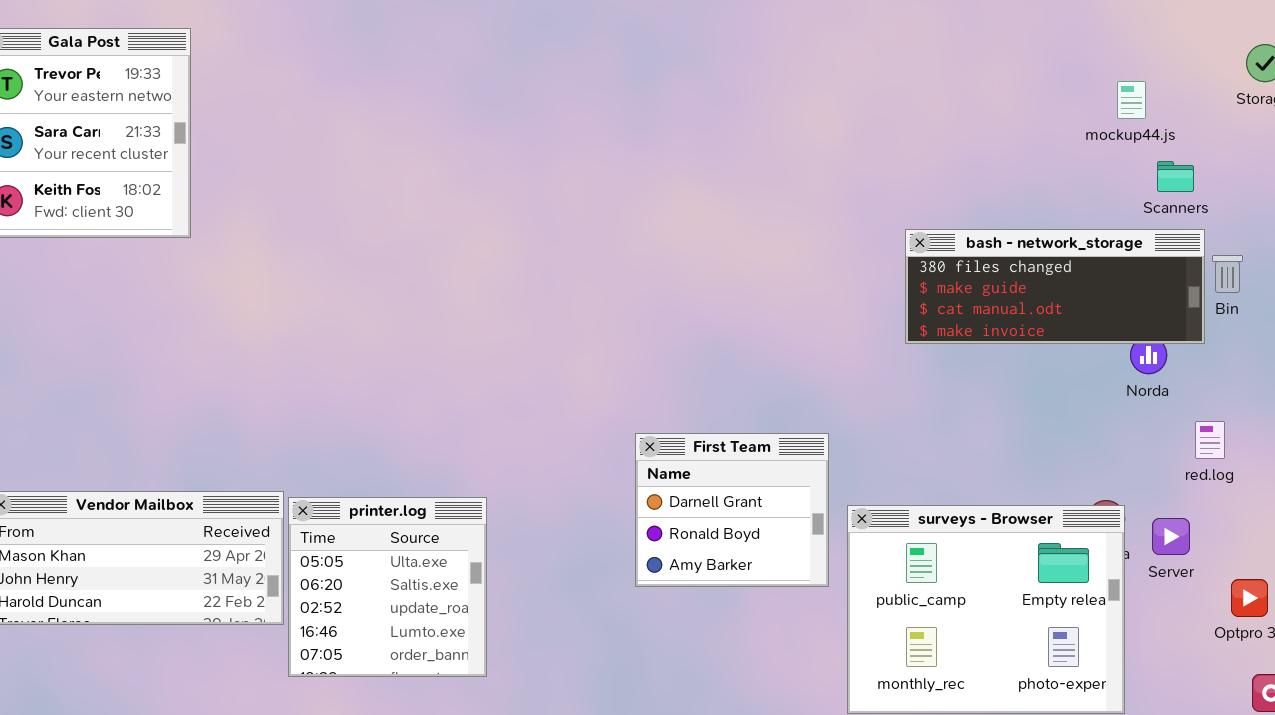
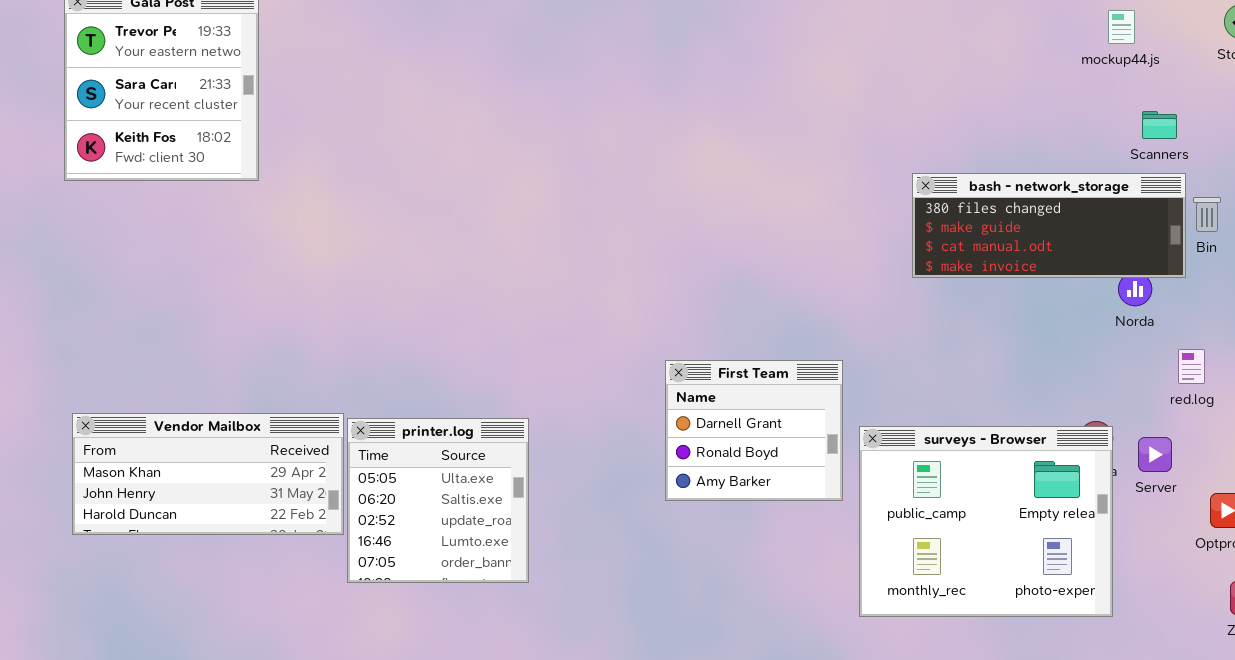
mockup44.js: [1117,81,1146,119] -> [1108,10,1135,44], moved

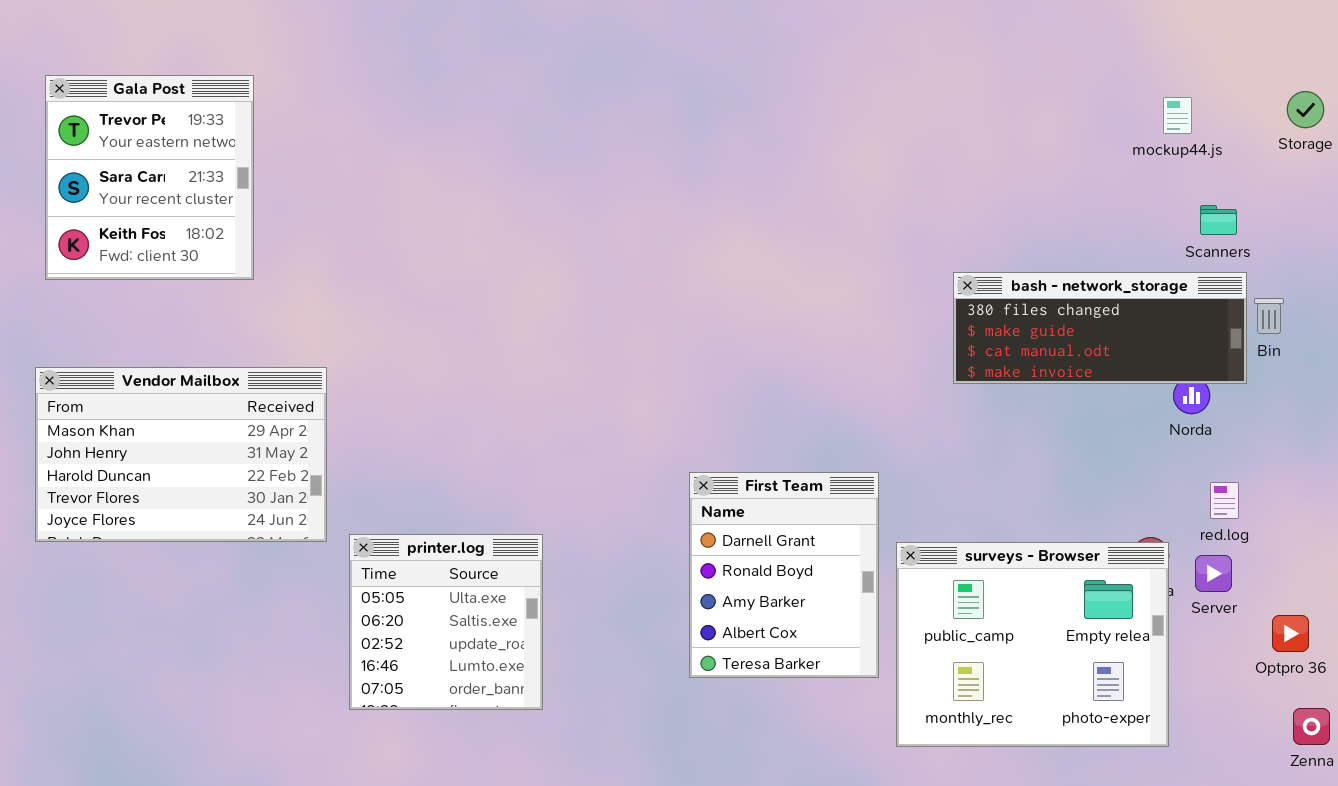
red.log: [1178,349,1205,384] -> [1210,482,1239,519], moved
First Team: [665,360,843,501] -> [689,472,879,678], resized
Vendor Mailbox: [72,413,344,535] -> [35,367,327,542], moved, resized

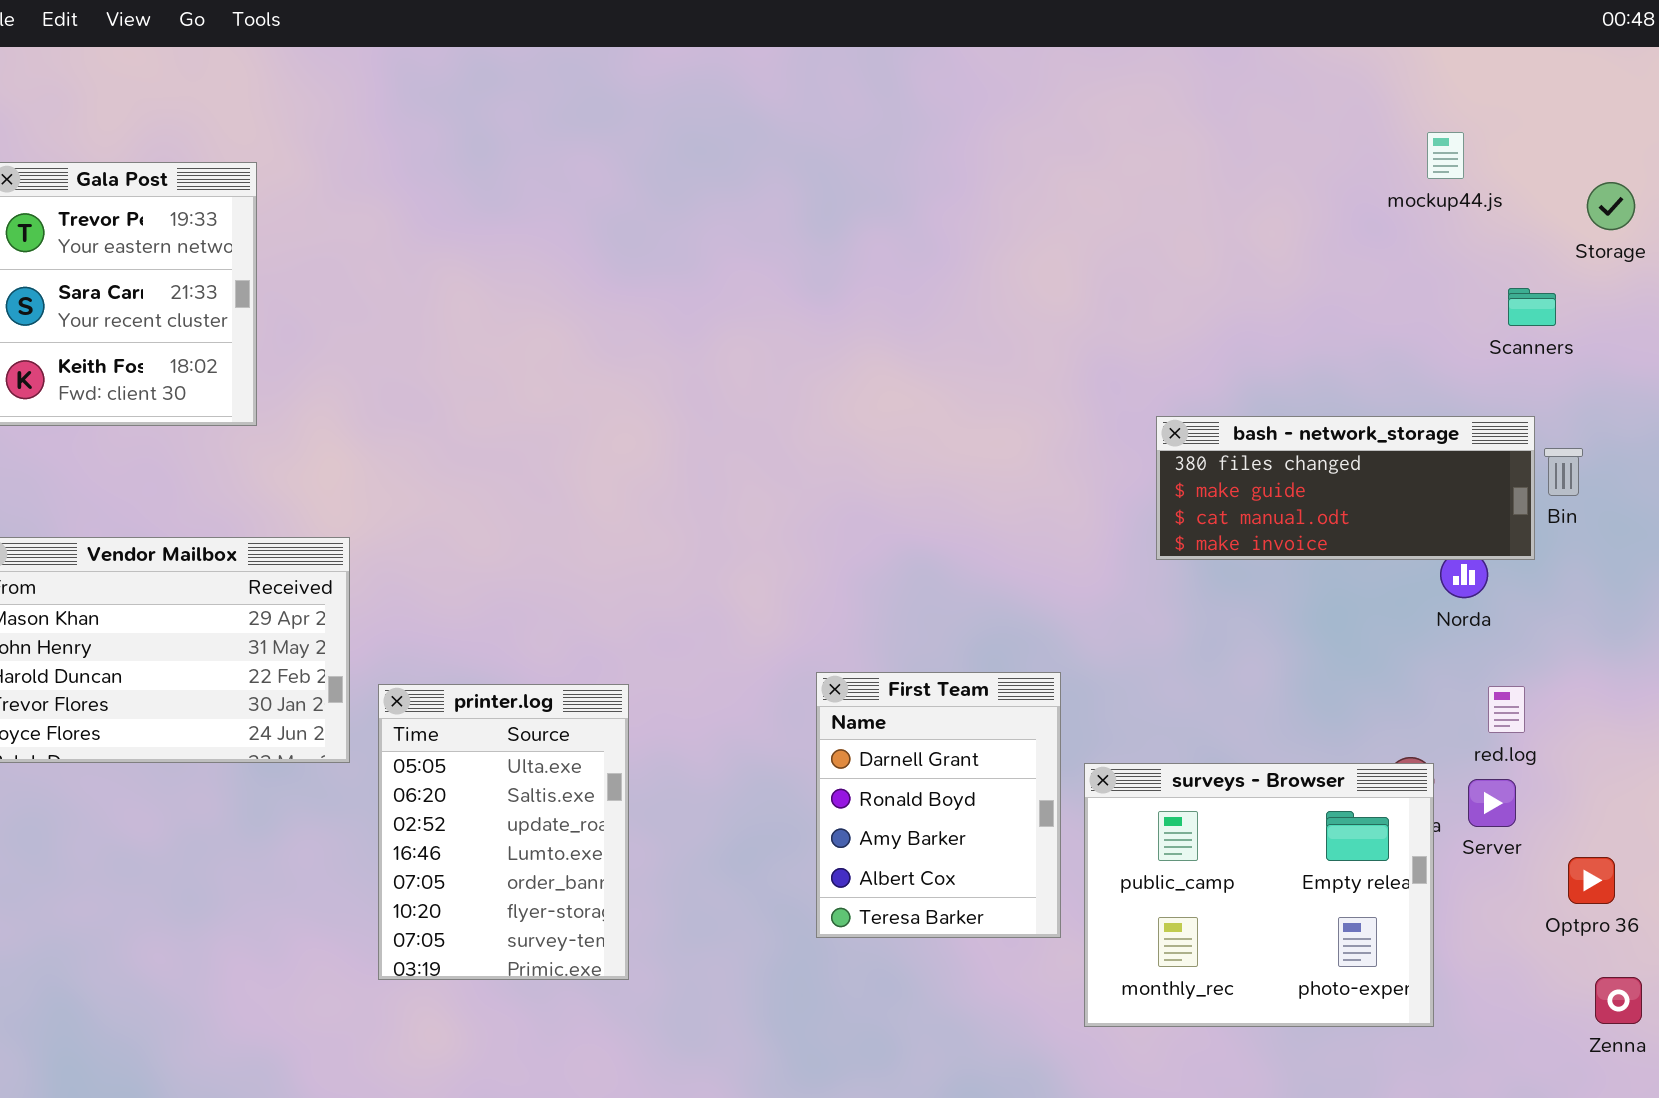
mockup44.js: [1163,97,1192,134] -> [1427,132,1464,179], moved
Scanners: [1200,205,1237,235] -> [1508,288,1556,326], moved
printer.log: [349,534,543,710] -> [378,684,629,980], resized

